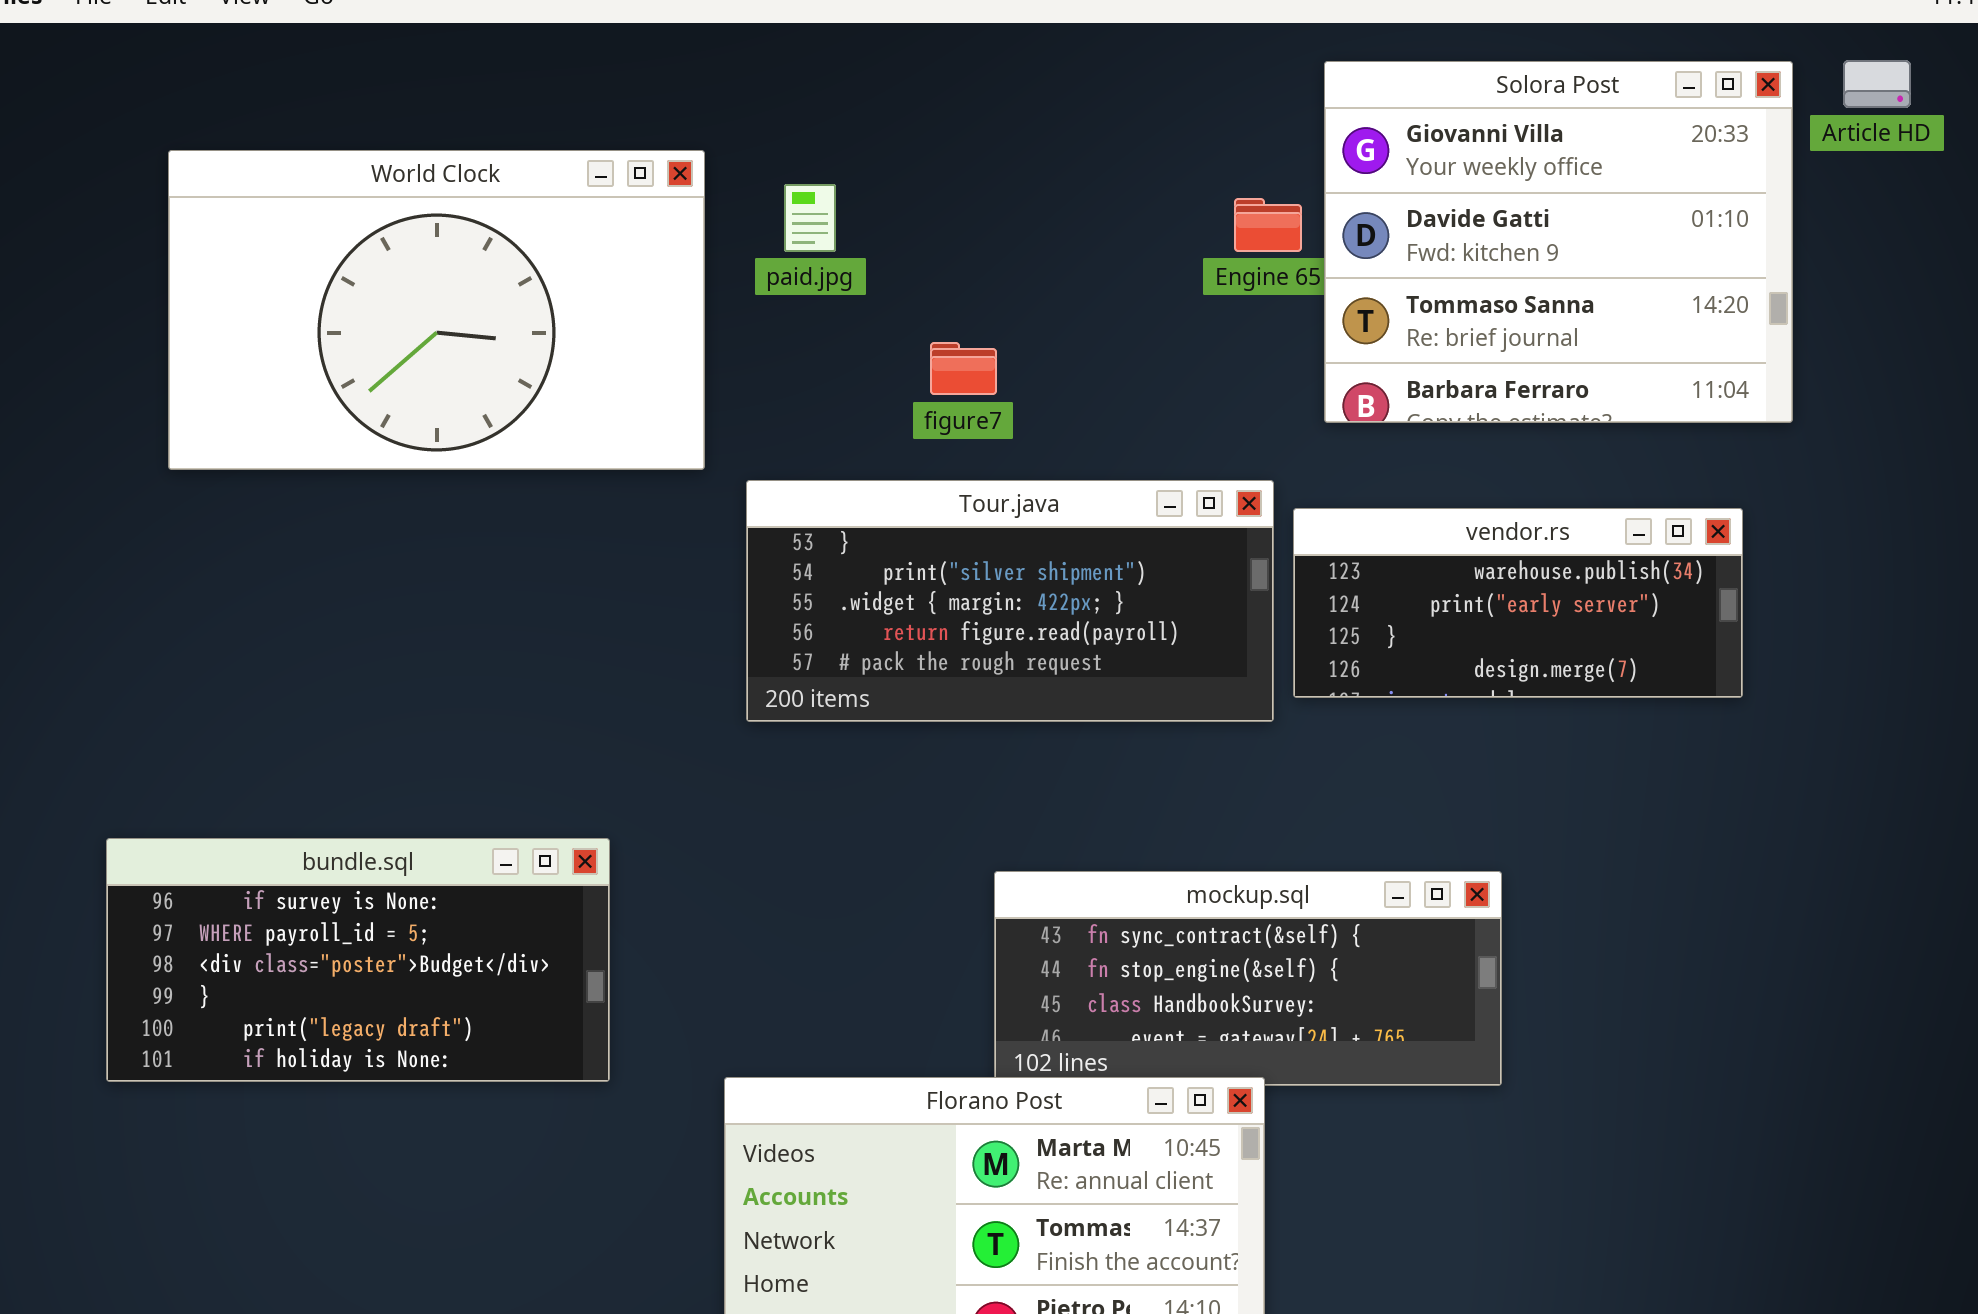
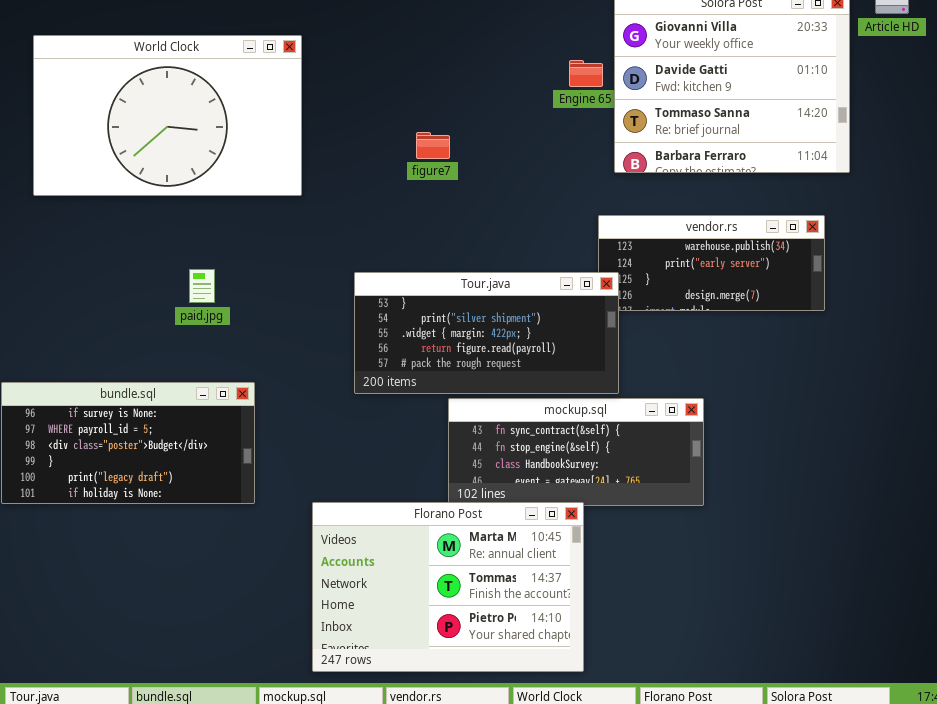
paid.jpg: [784,184,836,252] -> [189,269,215,303], moved
Tour.java: [746,480,1274,722] -> [354,272,619,394], moved

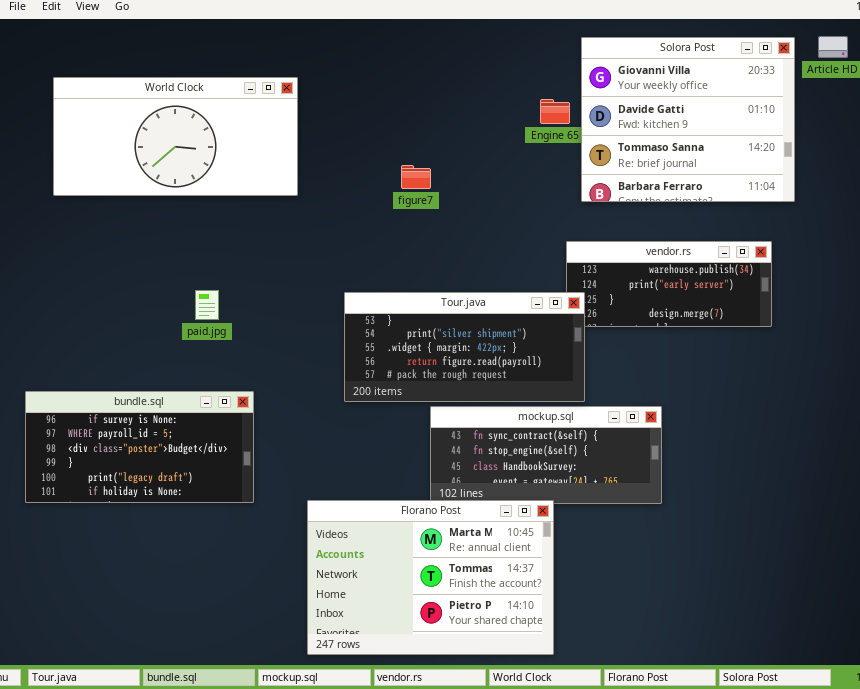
World Clock: [33,35,302,196] -> [53,77,298,196], resized

